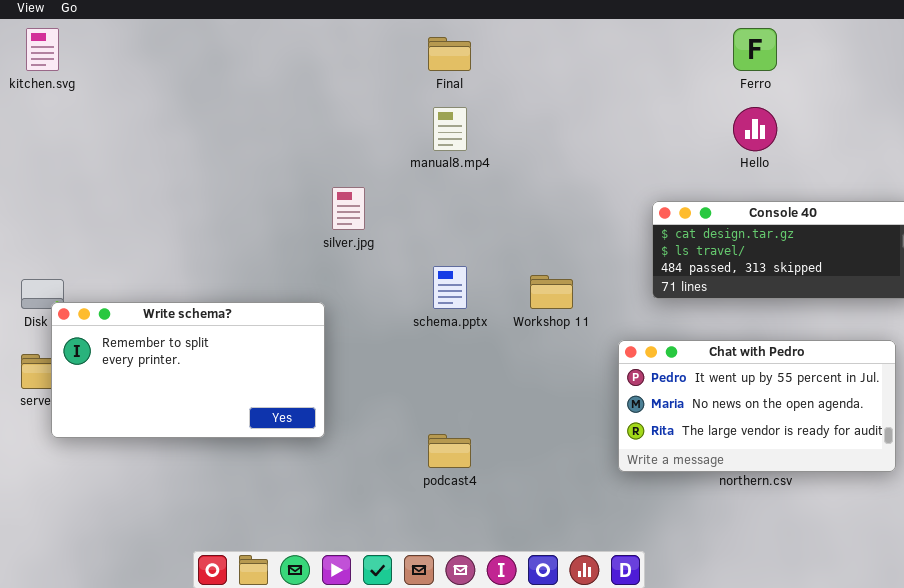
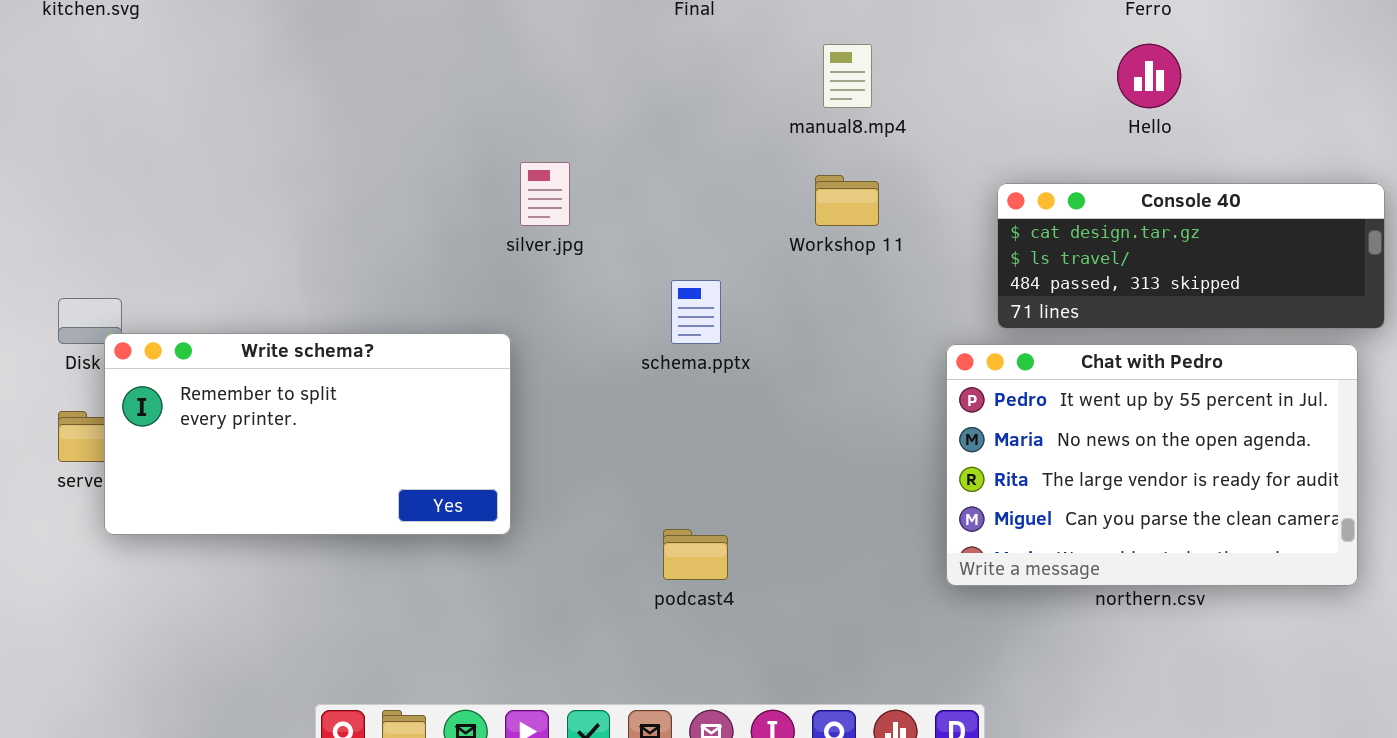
manual8.mp4: [433,107,467,151] -> [823,44,872,108], moved
Workshop 11: [530,275,573,309] -> [815,175,879,226], moved
Chat with Pedro: [618,340,896,472] -> [946,344,1358,586], resized

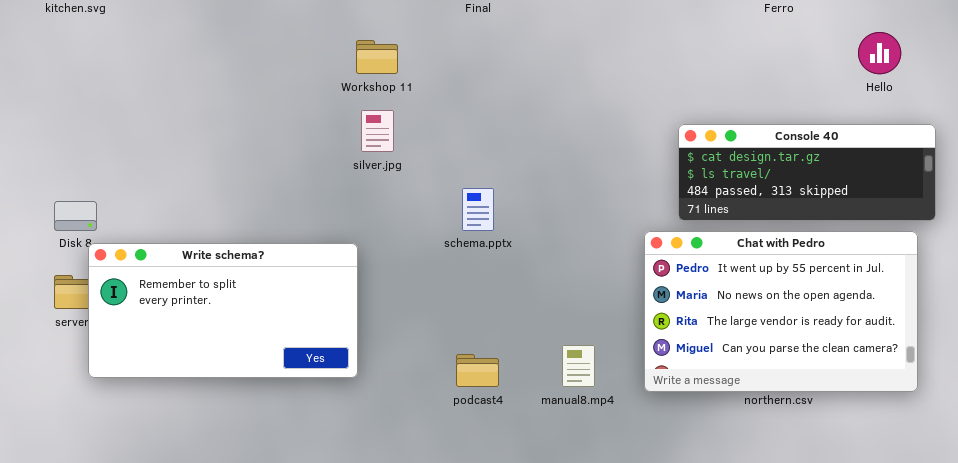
manual8.mp4: [823,44,872,108] -> [562,345,595,387], moved
Hello: [1117,44,1181,108] -> [858,32,901,74], moved
Workshop 11: [815,175,879,226] -> [356,40,398,74], moved
Write schema?: [104,333,511,535] -> [88,243,358,378], moved

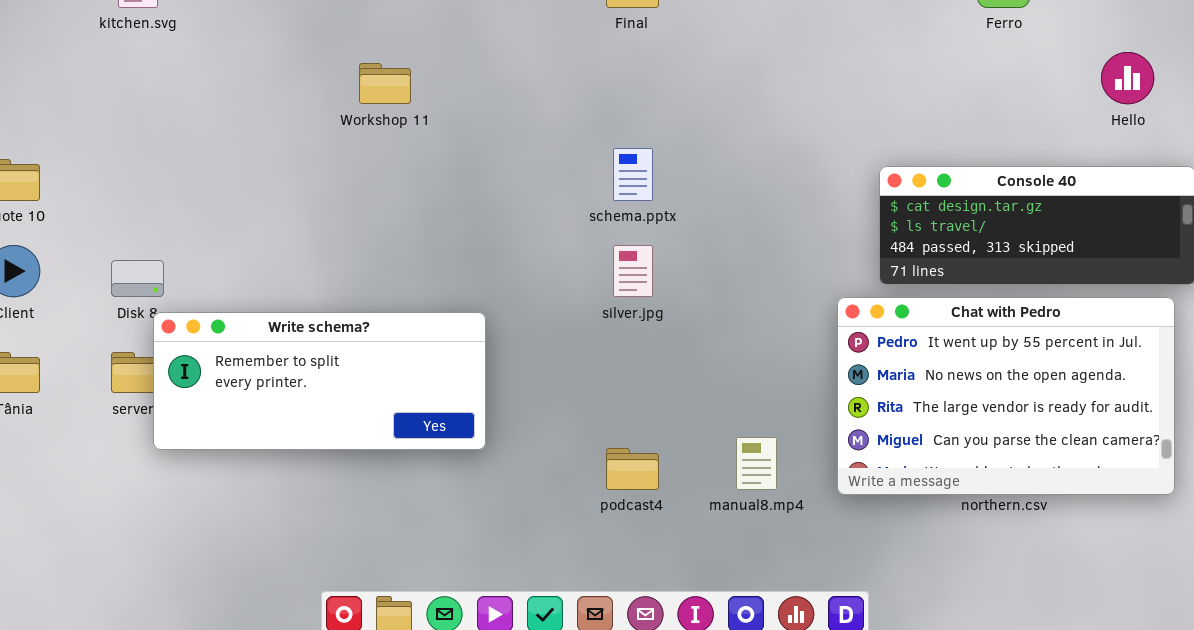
Workshop 11: [356,40,398,74] -> [359,63,411,104], moved
silver.jpg: [361,110,394,152] -> [613,245,653,297], moved
schema.pptx: [462,188,494,231] -> [613,148,653,201], moved
Write schema?: [88,243,358,378] -> [153,312,486,450], resized

